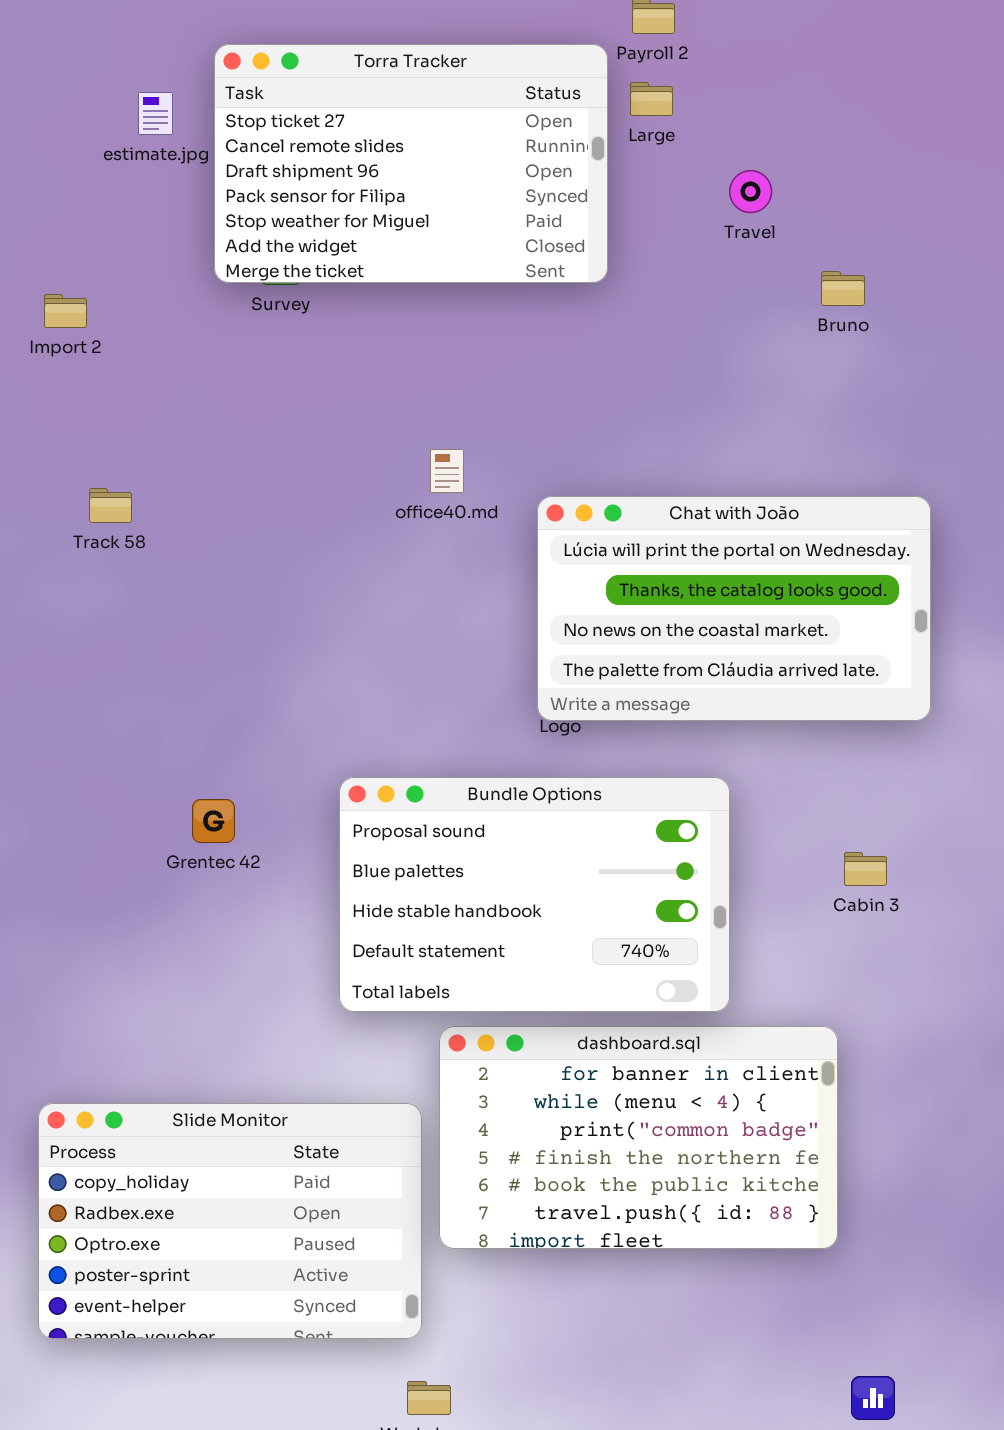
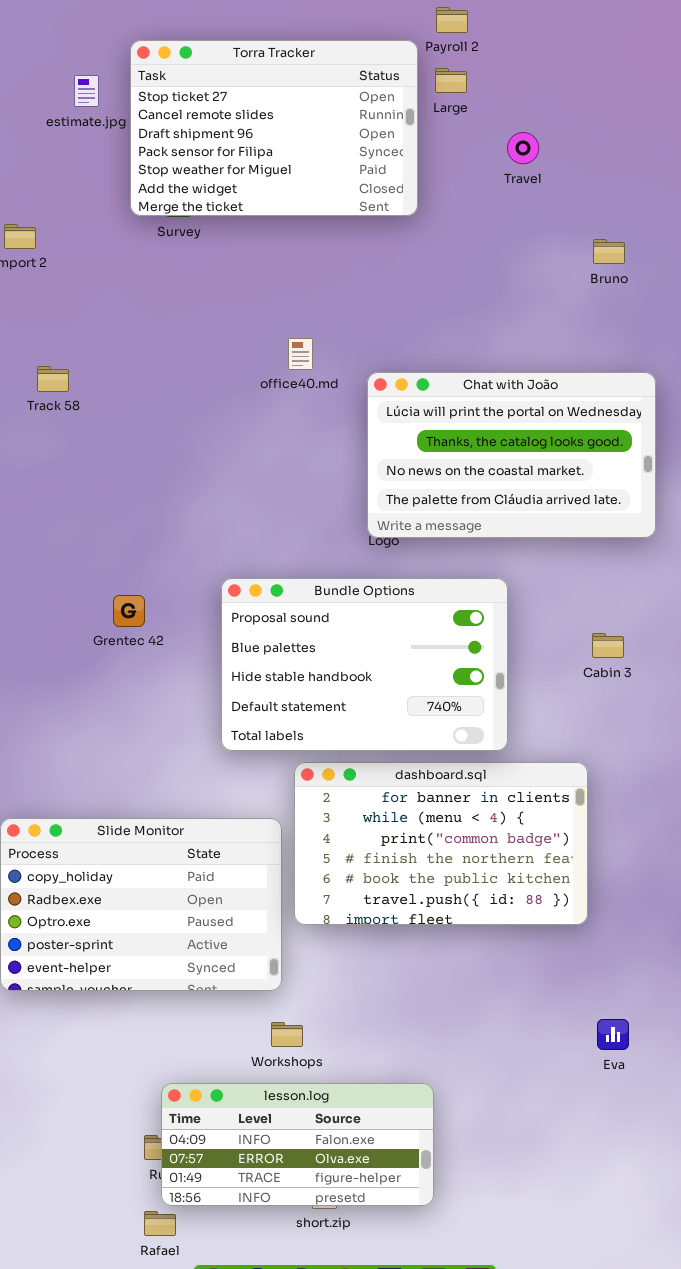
Bruno: [821,271,865,306] -> [593,239,625,264], moved

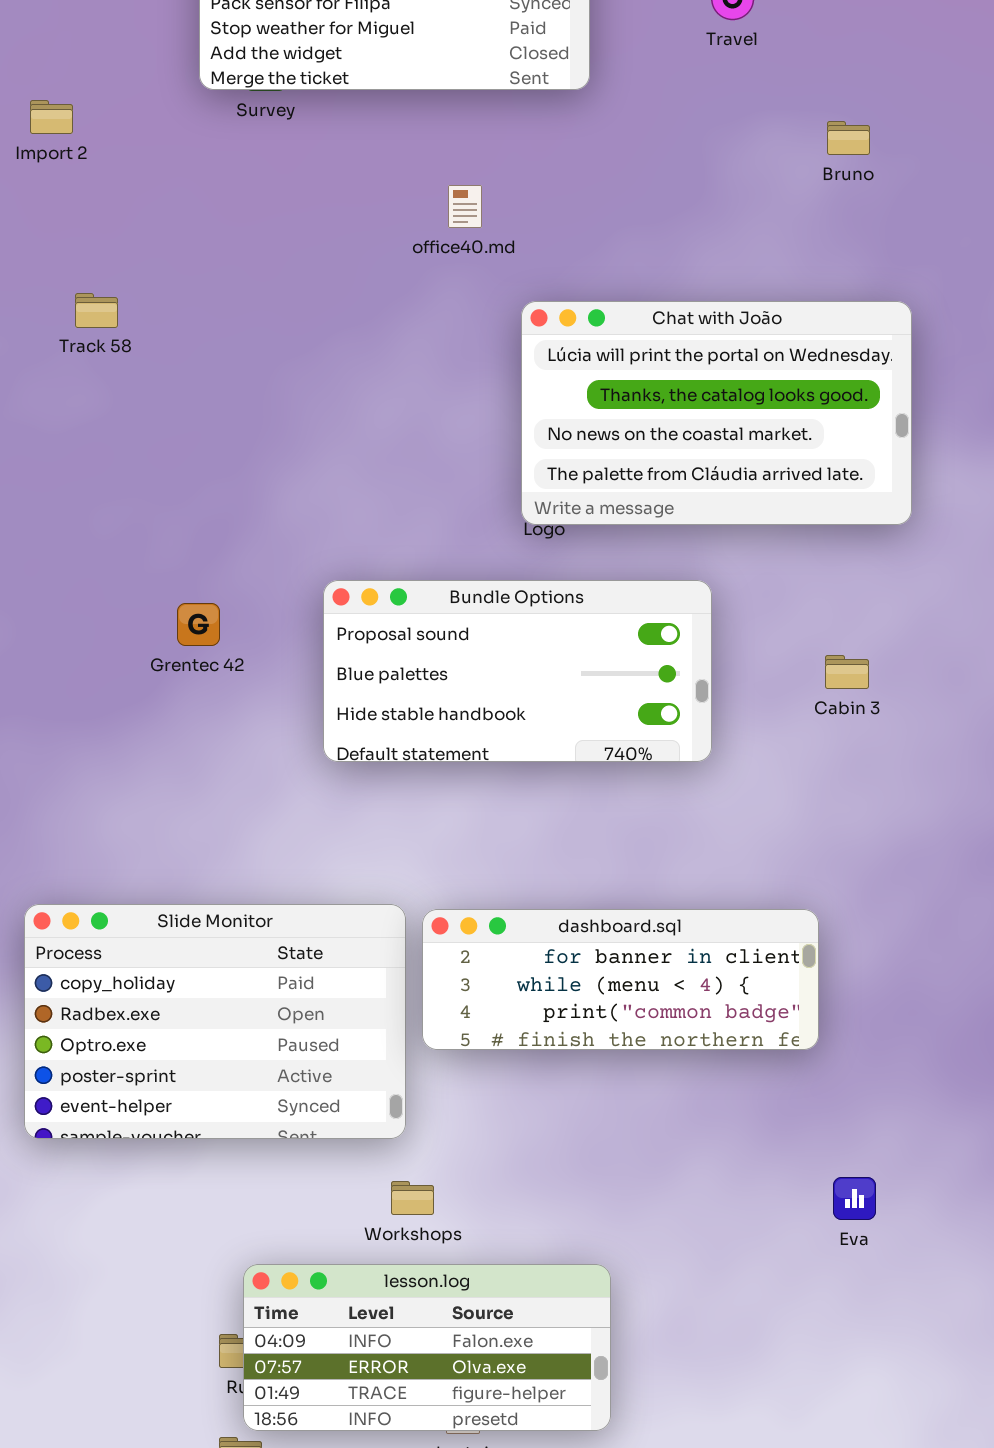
office40.md: [288,338,313,370] -> [448,185,482,228], moved
Bundle Options: [221,578,508,751] -> [323,580,712,762], resized
dashboard.sql: [294,762,588,925] -> [422,909,819,1050], resized

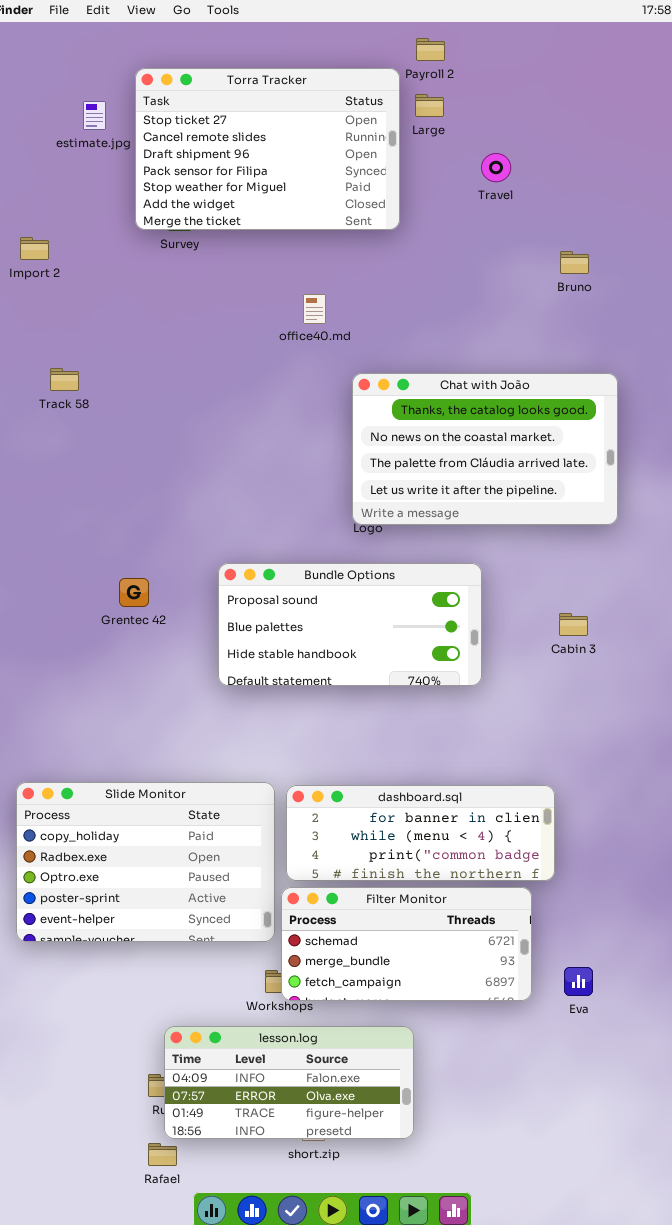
Chat with João: [521,301,912,525] -> [352,373,618,525], scrolled down 1 row
Filter Monitor: none -> [281,887,532,1001], opened

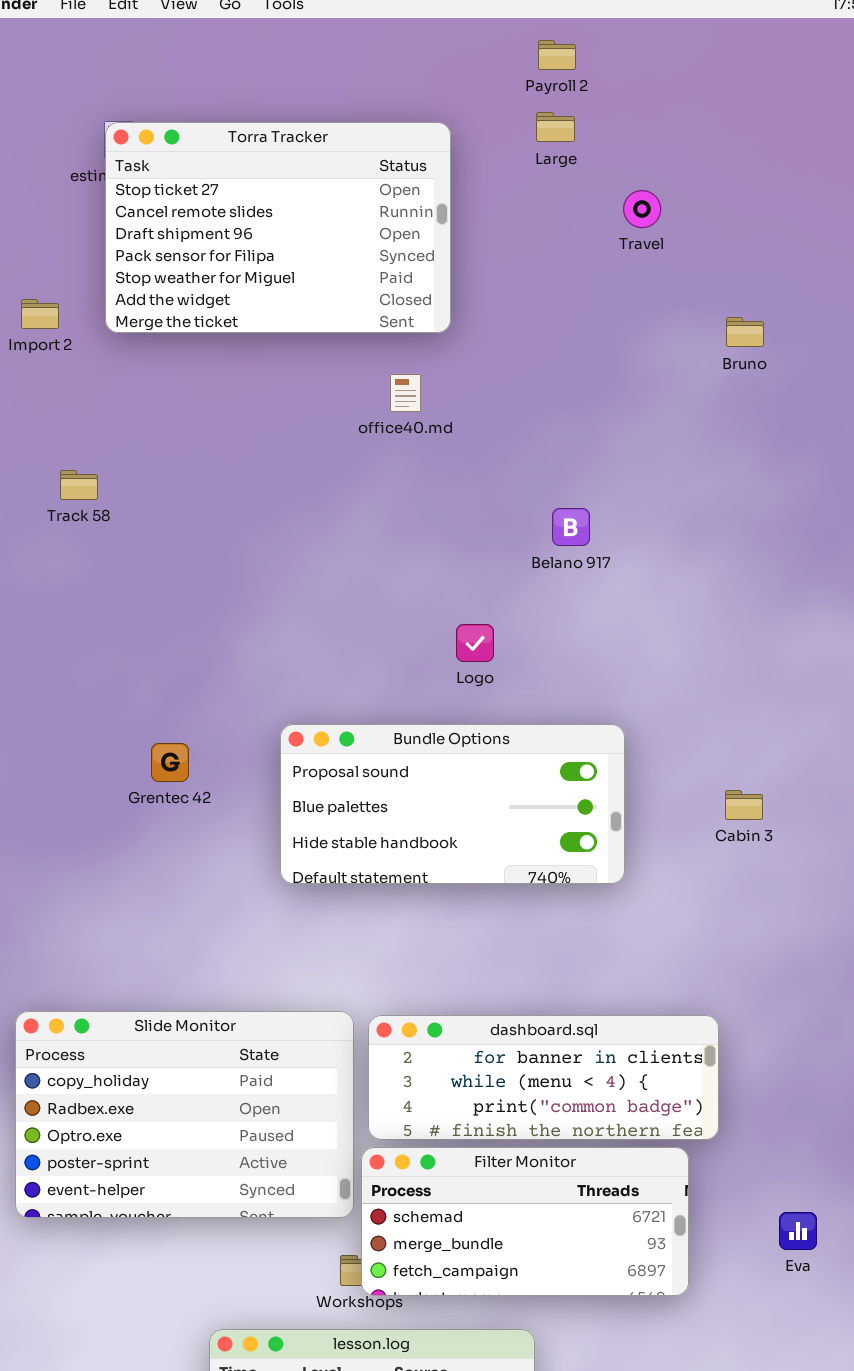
Torra Tracker: [135,68,400,230] -> [105,122,451,333], moved
Chat with João: [352,373,618,525] -> none, closed
Eva: [564,967,593,996] -> [779,1212,817,1250], moved

